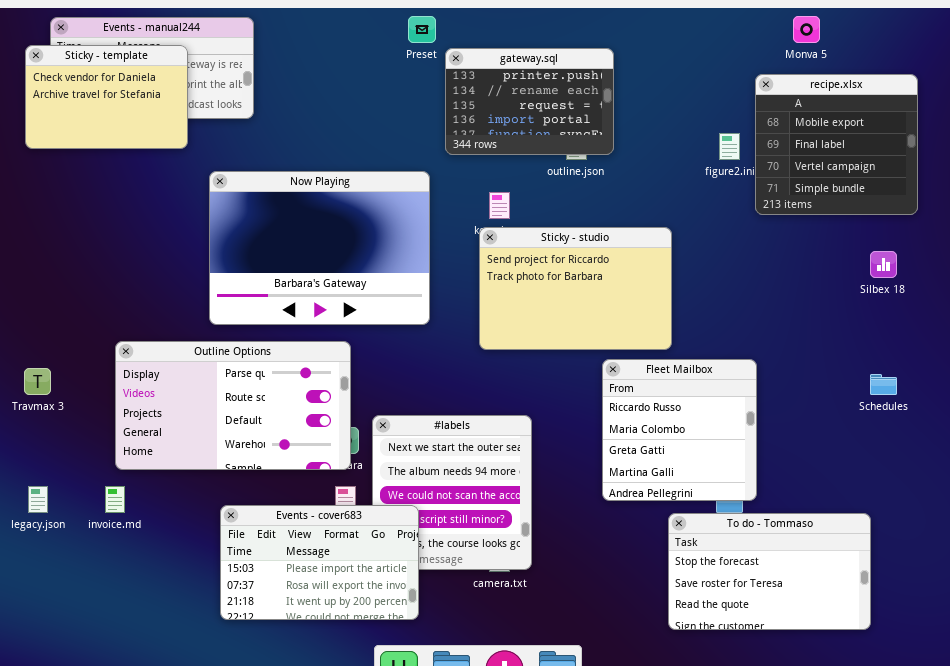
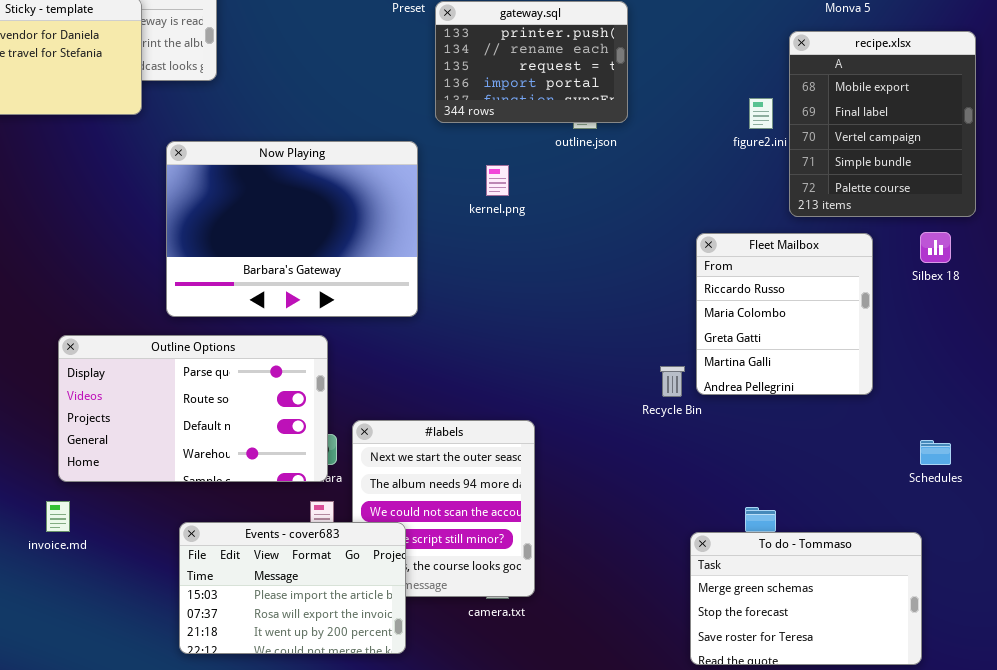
recipe.xlsx: [755,74,918,215] -> [789,31,976,217], resized
Sticky - studio: [479,227,672,350] -> none, closed
Fleet Mailbox: [602,359,757,501] -> [696,233,873,395], moved
Schedules: [870,374,897,395] -> [920,440,951,465], moved
To do - Tommaso: [668,513,871,630] -> [690,532,922,665], scrolled up 1 row

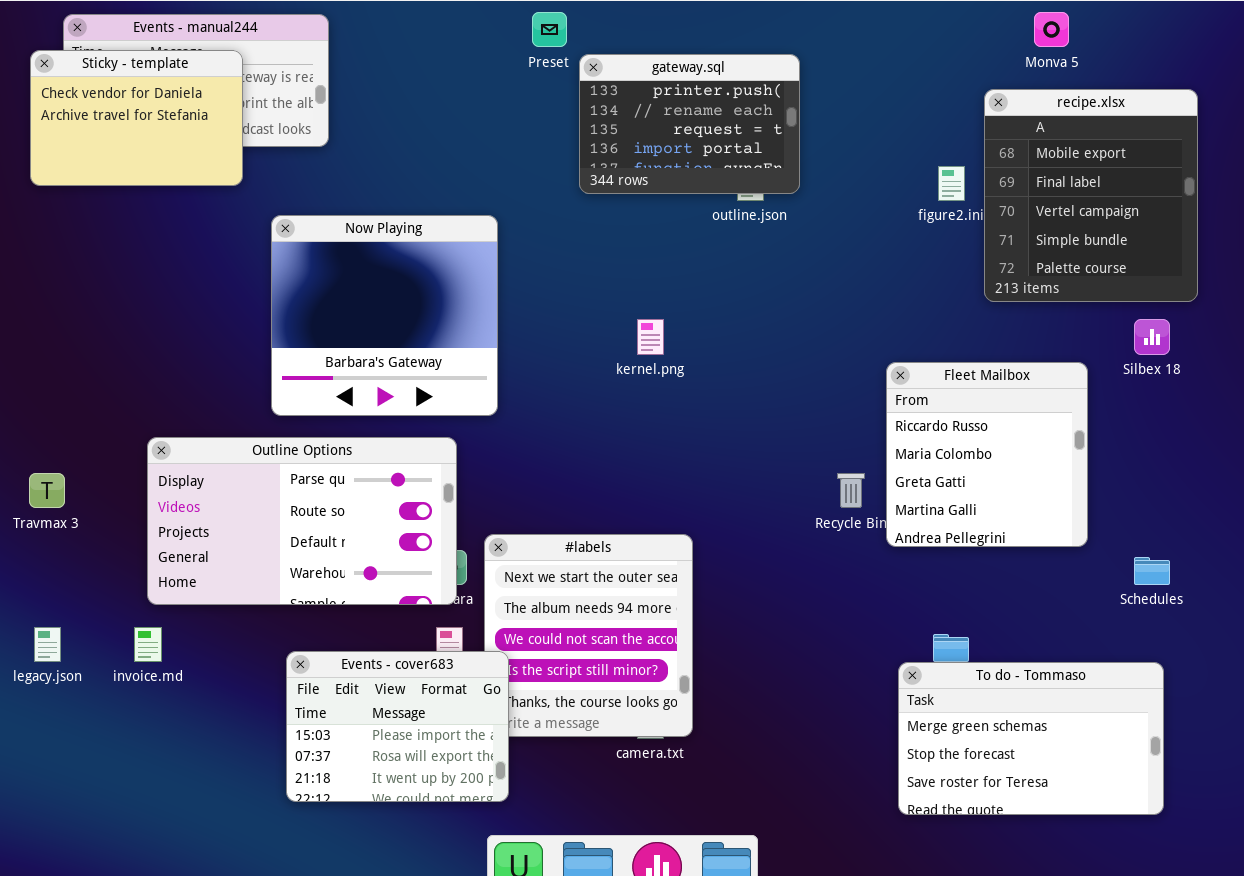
Now Playing: [166,141,418,317] -> [271,215,498,416], resized
kernel.png: [486,165,509,196] -> [637,319,664,355], moved
Fleet Mailbox: [696,233,873,395] -> [886,362,1088,547], moved
Events - cover683: [179,522,406,654] -> [286,651,509,802], resized
To do - Tommaso: [690,532,922,665] -> [898,662,1164,815], moved

